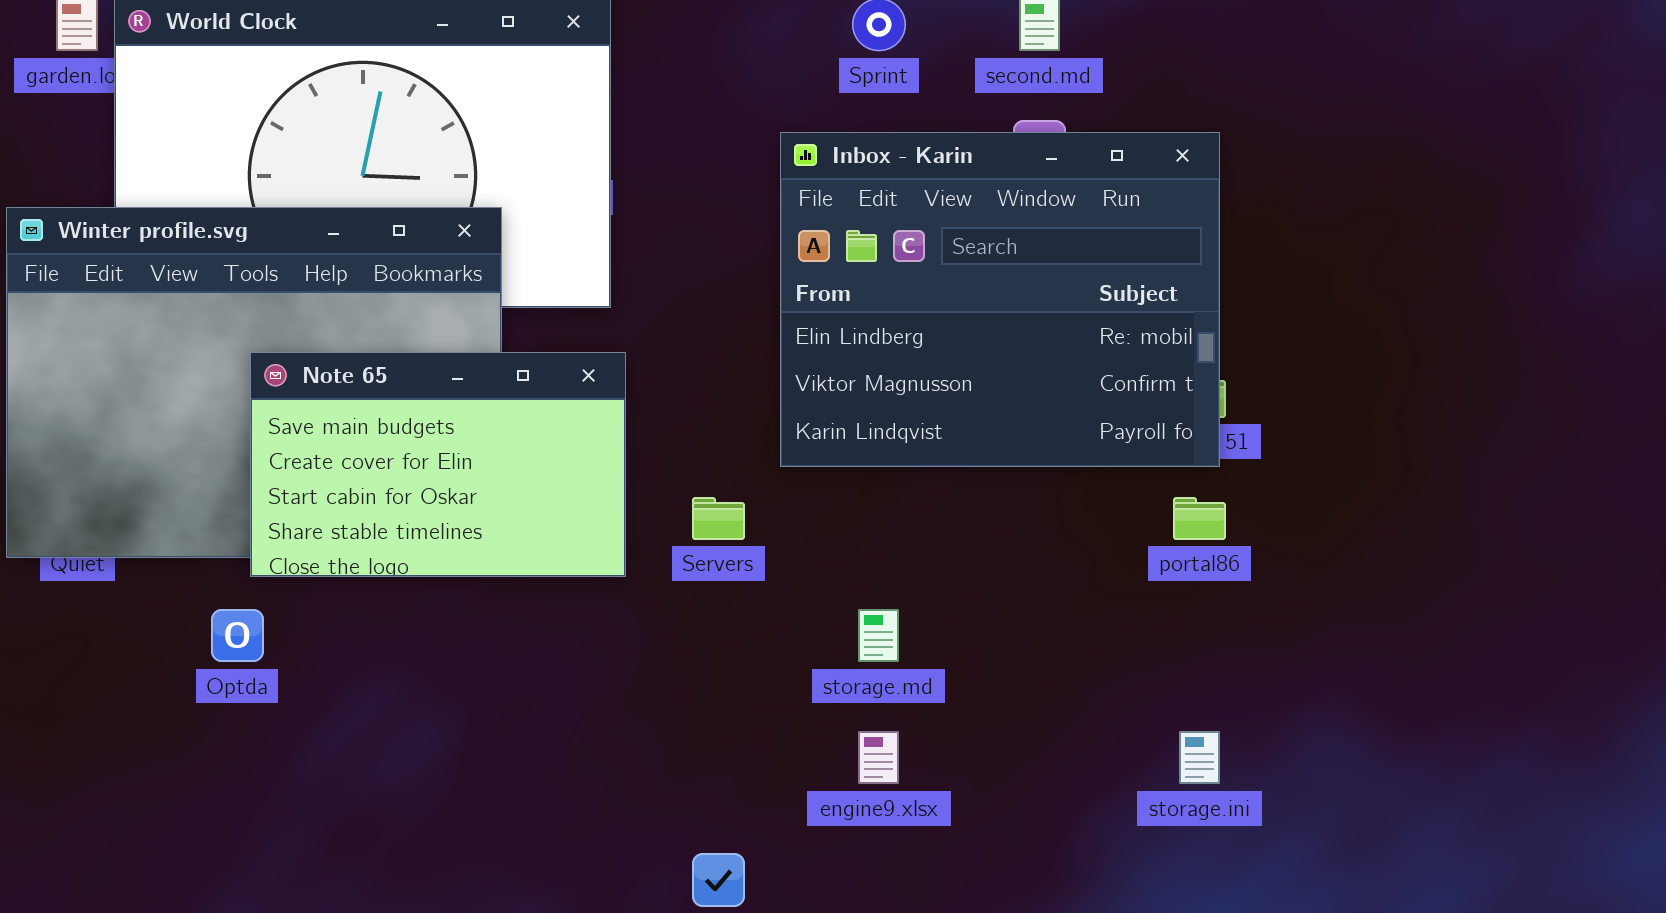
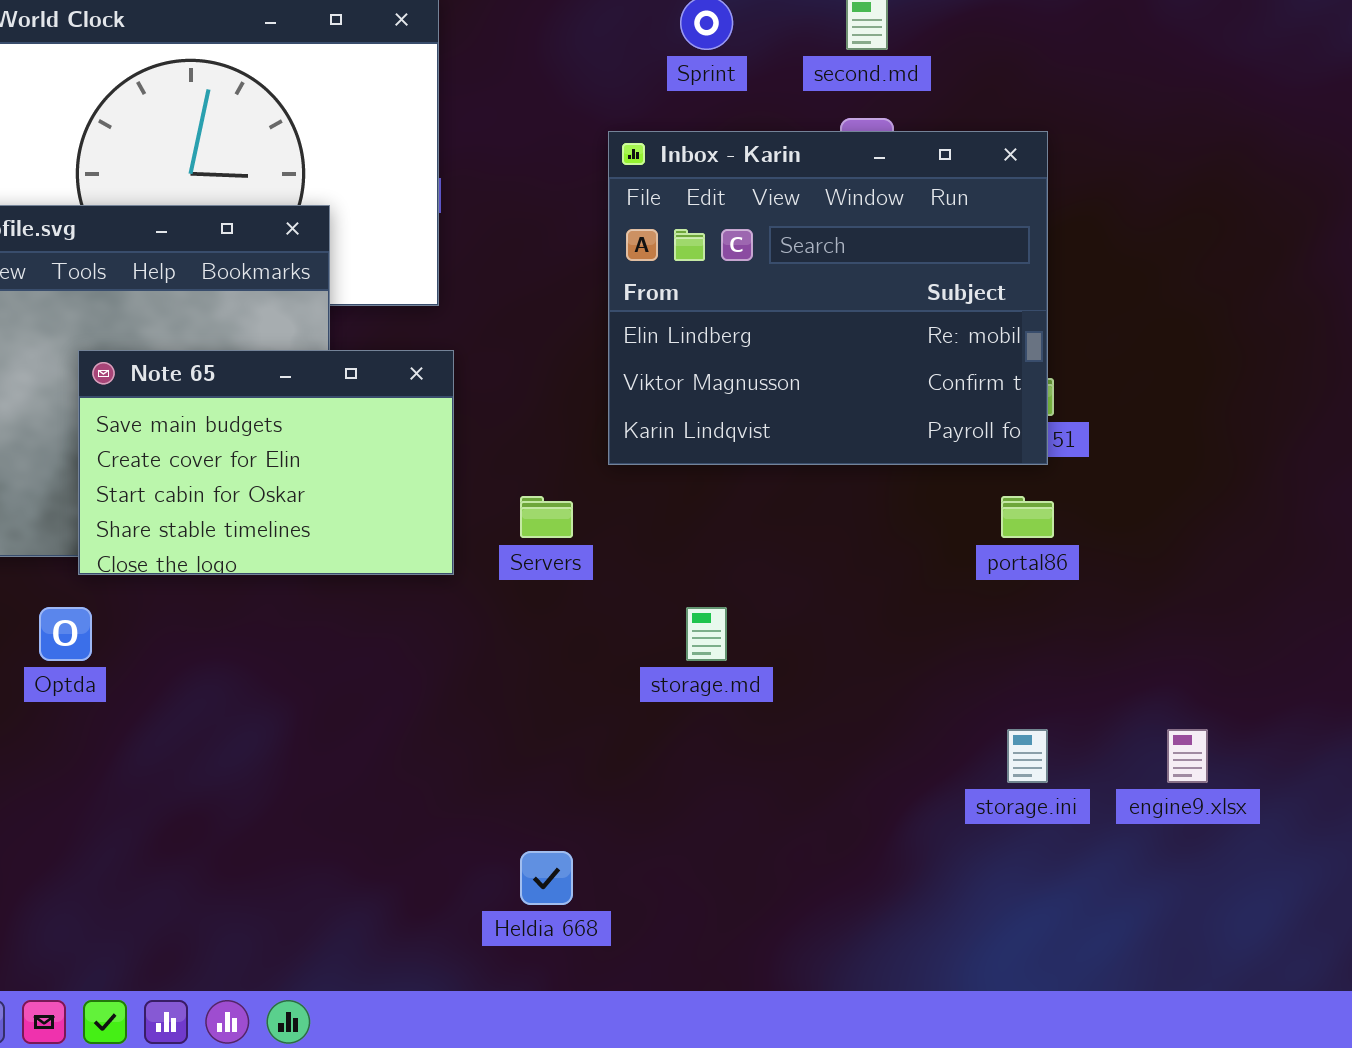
engine9.xlsx: [858,731,899,784] -> [1167,729,1208,783], moved

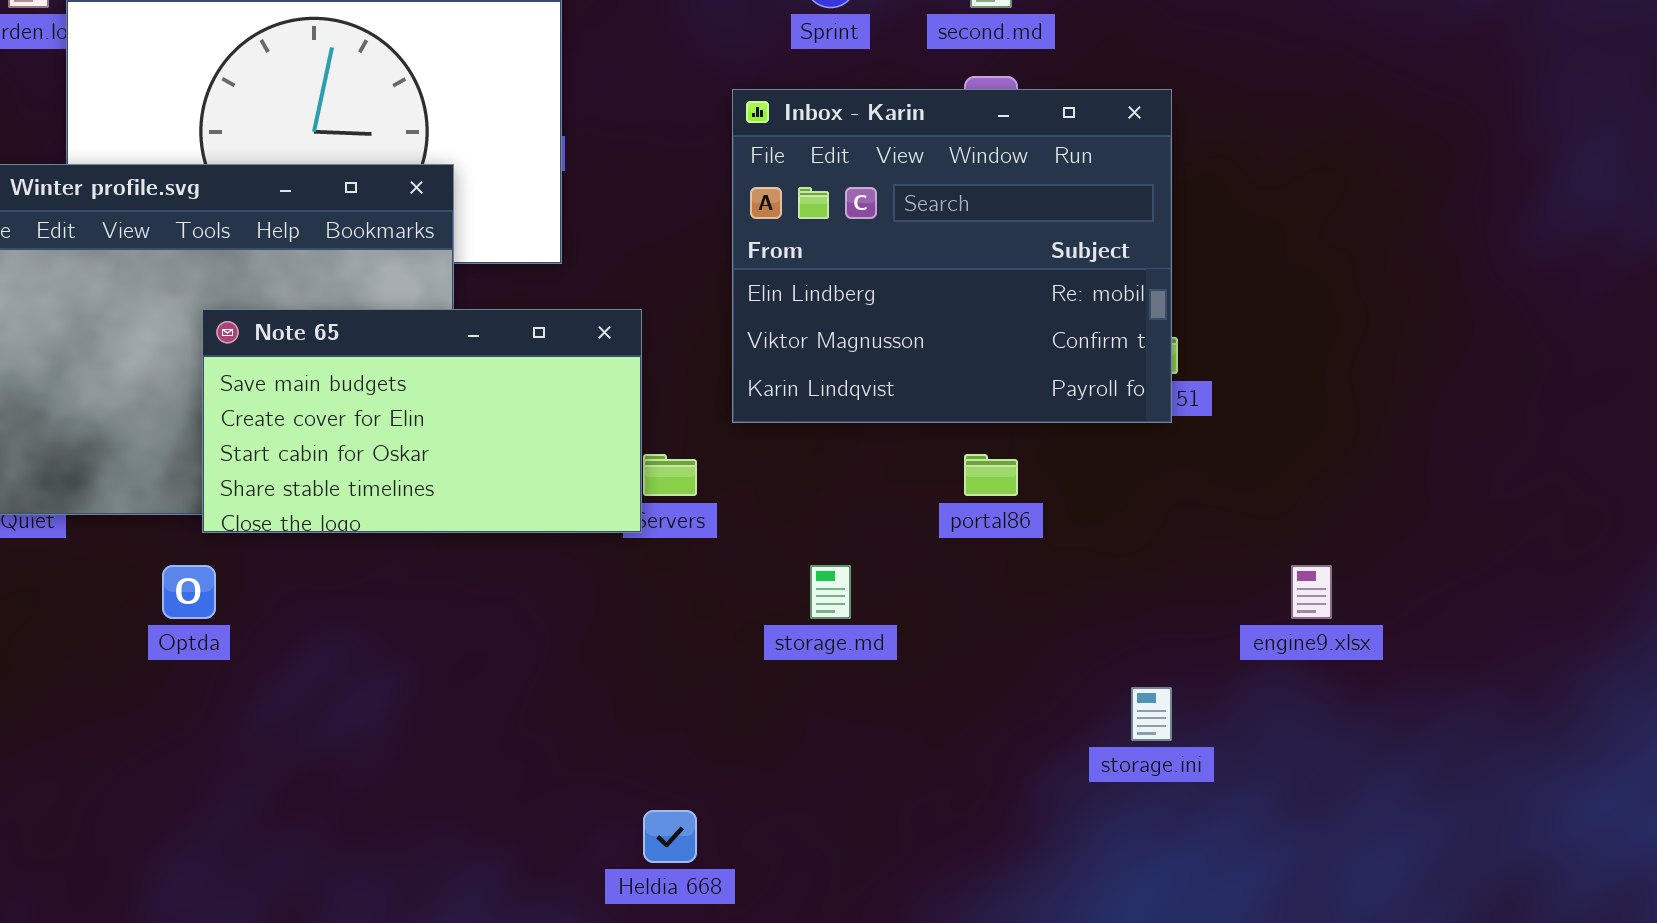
Note 65: [78,350,454,575] -> [202,309,642,533], resized
portal86: [1001,496,1054,538] -> [964,454,1018,496], moved
engine9.xlsx: [1167,729,1208,783] -> [1291,565,1332,619], moved

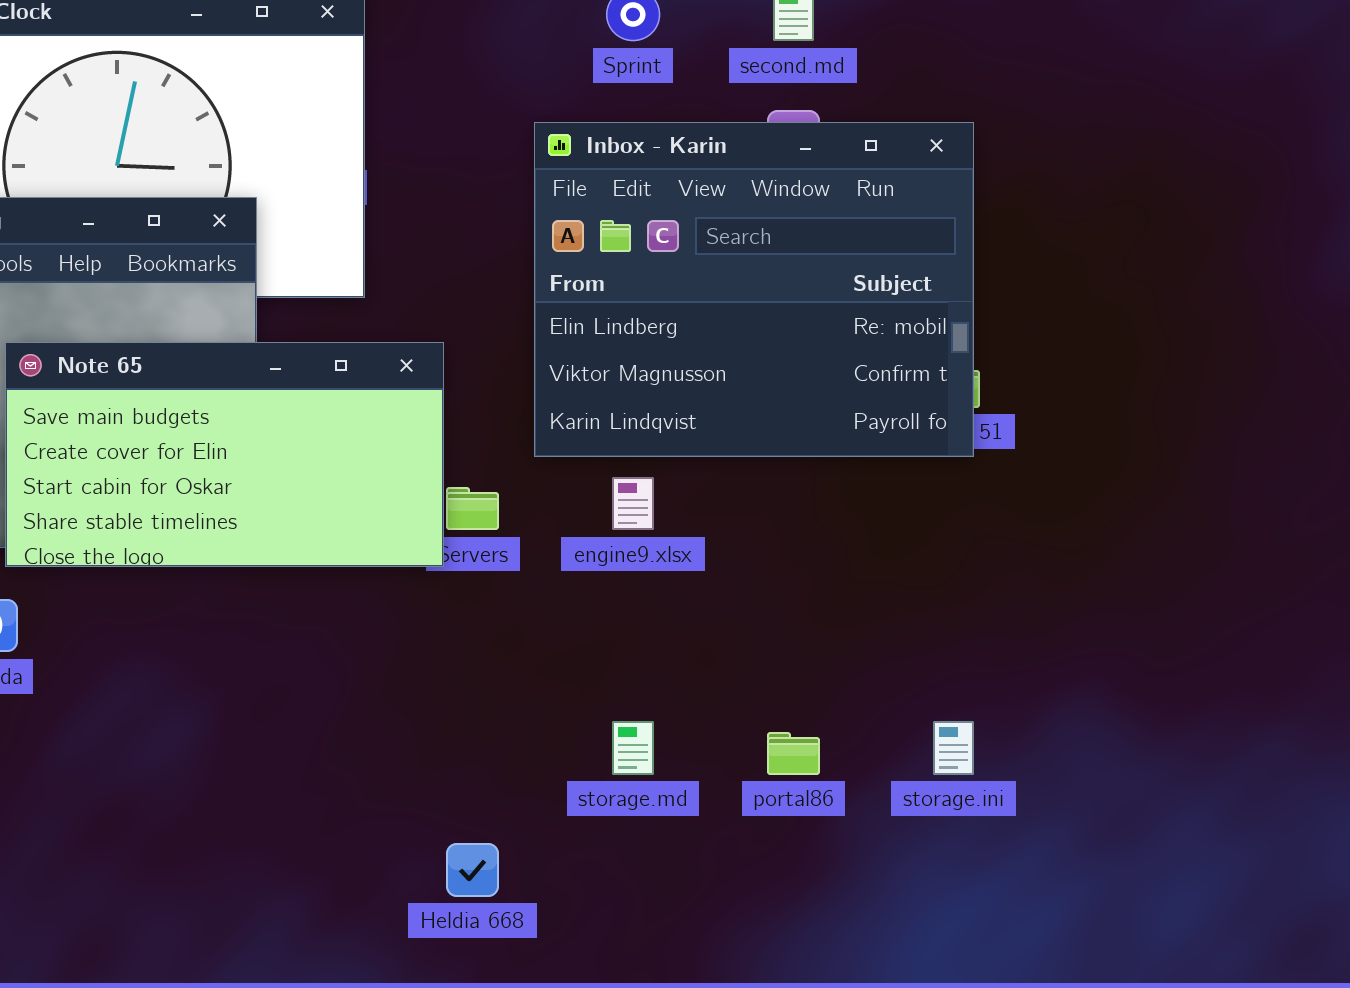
portal86: [964,454,1018,496] -> [767,732,820,775], moved
storage.md: [810,565,851,619] -> [612,721,654,775], moved
engine9.xlsx: [1291,565,1332,619] -> [612,477,654,530], moved

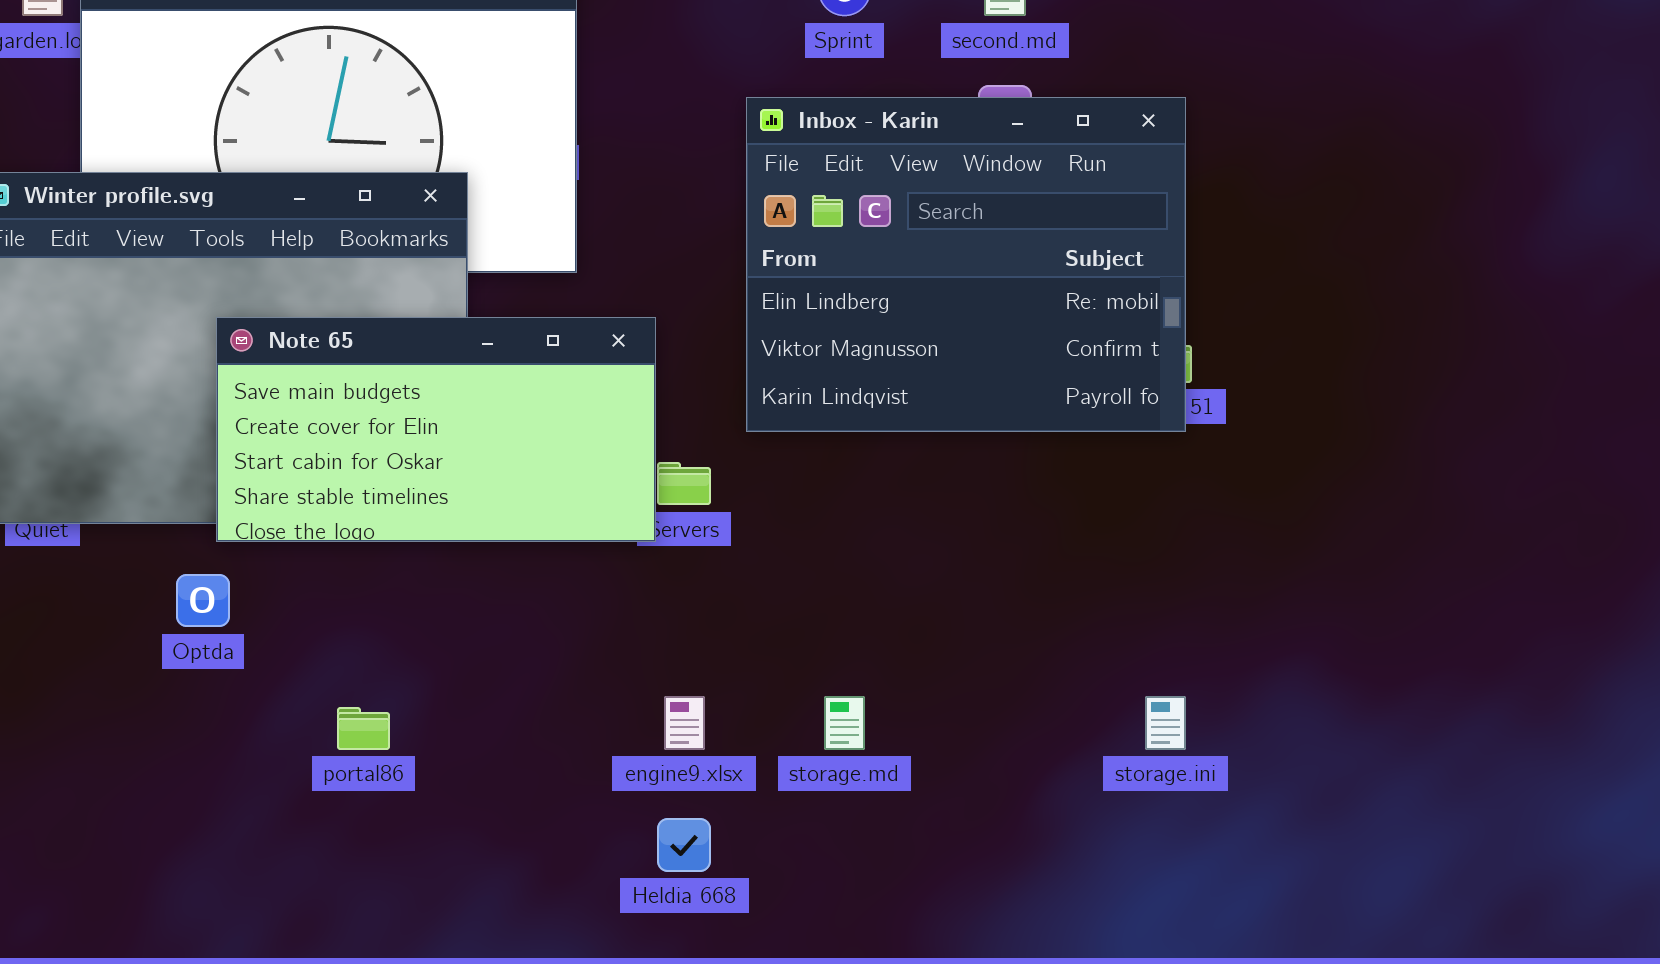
engine9.xlsx: [612,477,654,530] -> [664,696,705,750], moved
portal86: [767,732,820,775] -> [337,707,390,750], moved

